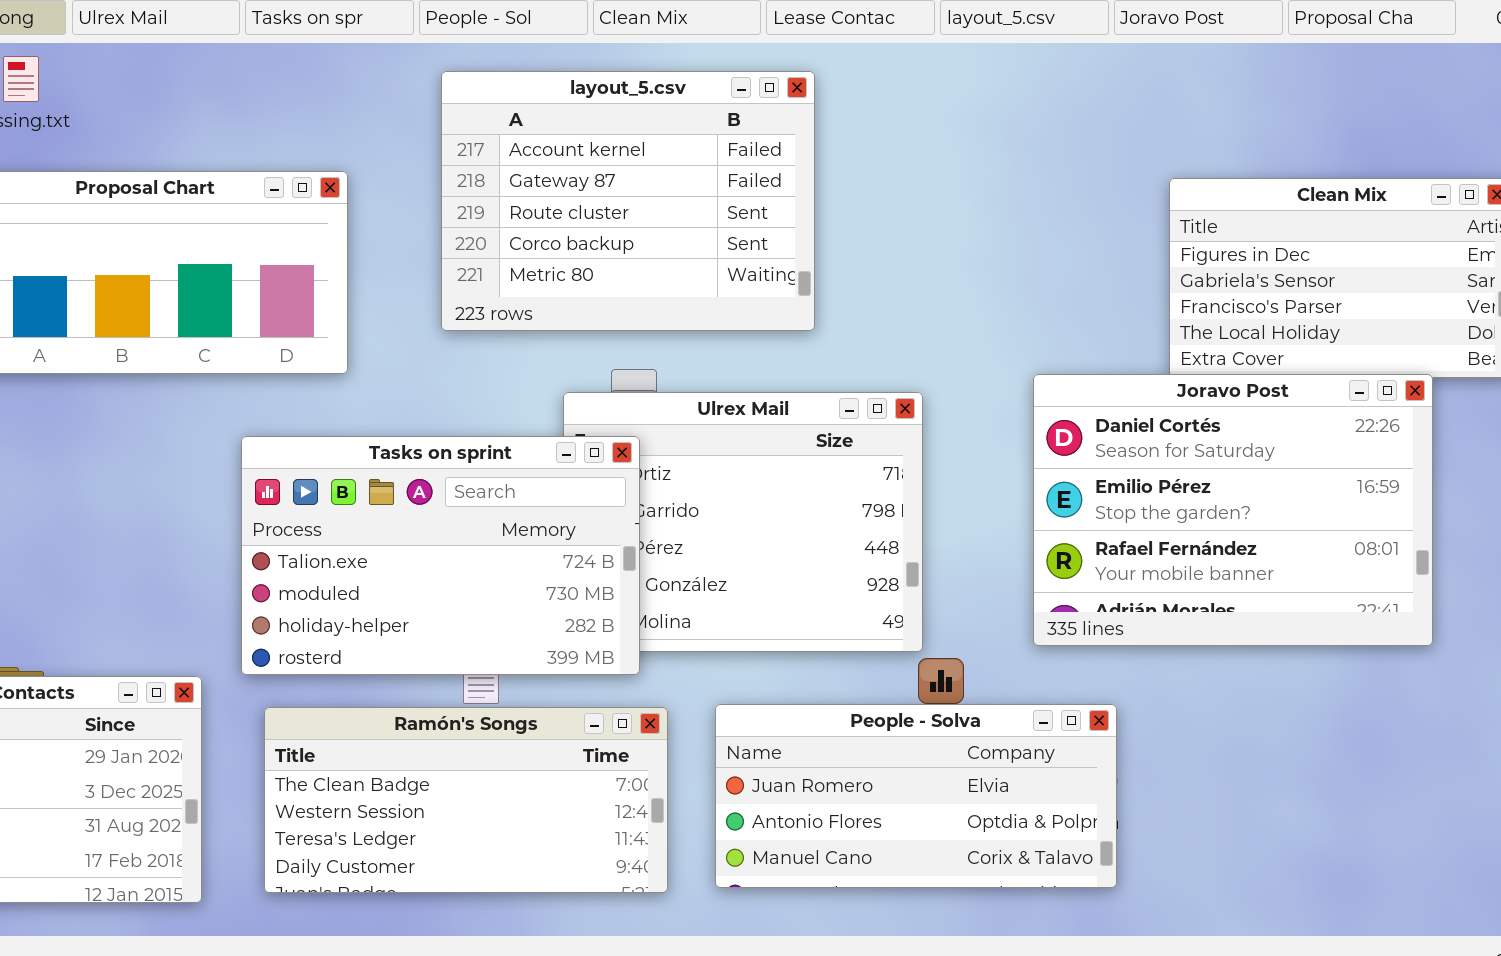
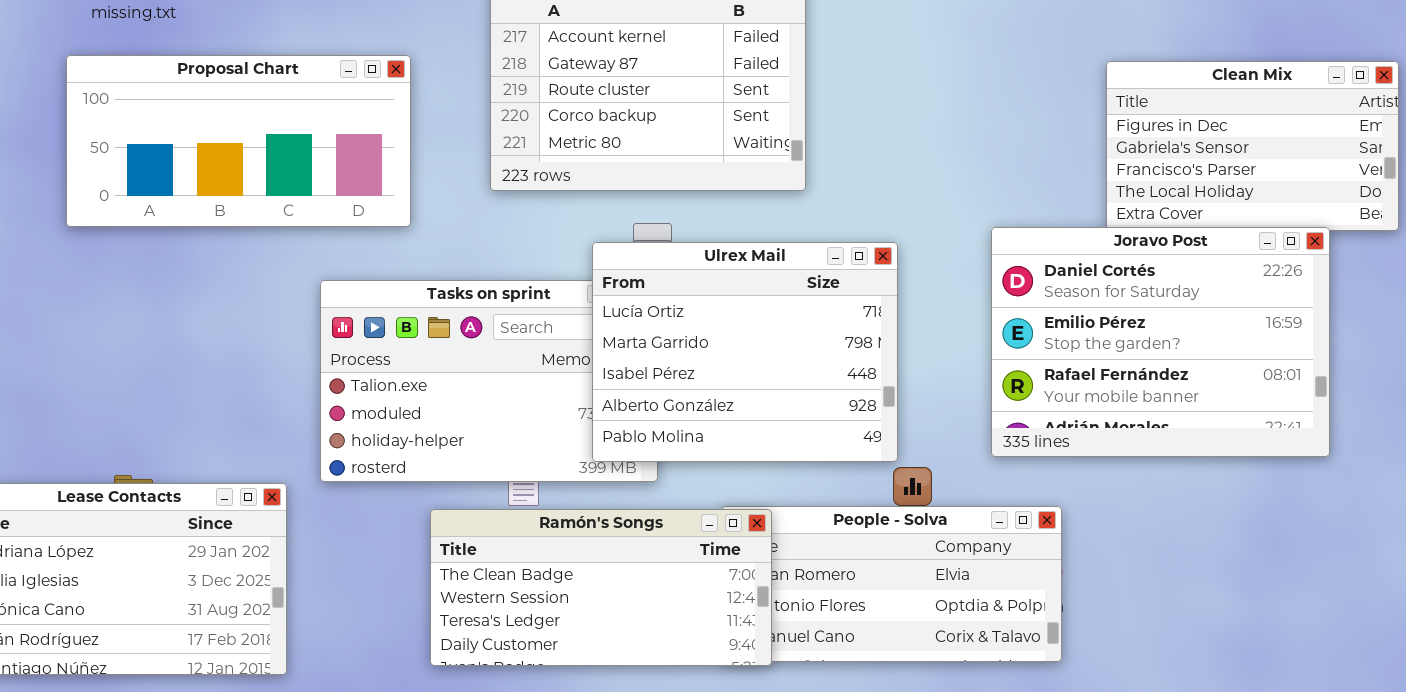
Ulrex Mail: [563,392,923,652] -> [592,242,898,462], raised
Ramón's Songs: [264,707,668,893] -> [430,509,772,666], moved

